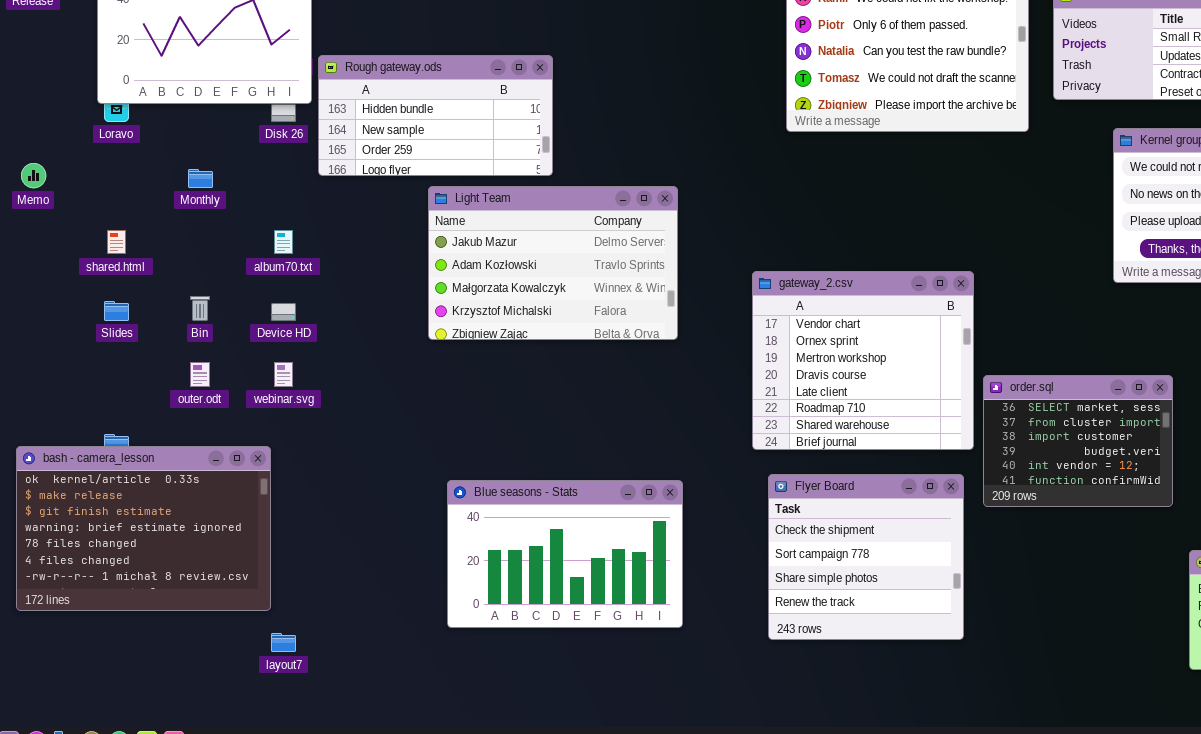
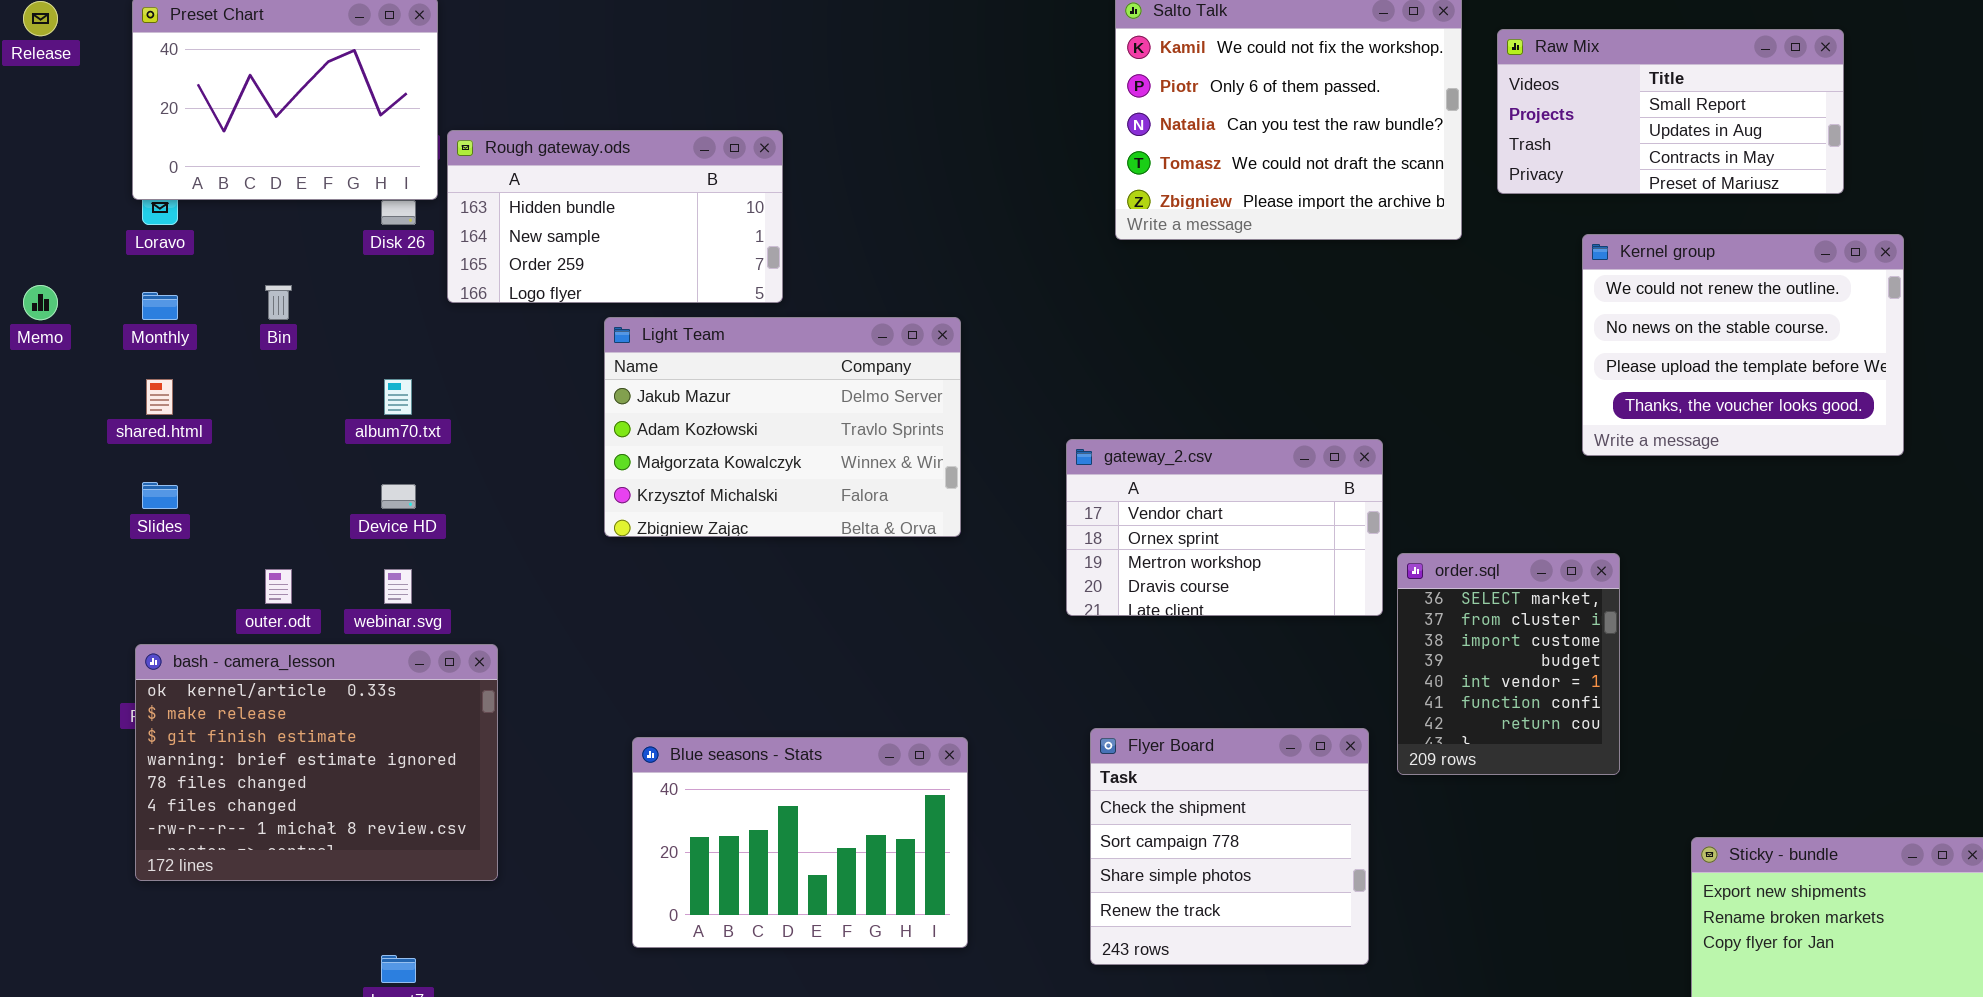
Monthly: [188,169,213,188] -> [142,292,178,320], moved
gateway_2.csv: [752,271,974,450] -> [1066,439,1383,616], resized
Bin: [190,296,210,321] -> [265,285,292,320], moved
order.sql: [983,375,1173,507] -> [1397,553,1620,775], resized
bash - camera_lesson: [16,446,271,611] -> [135,644,498,881], moved

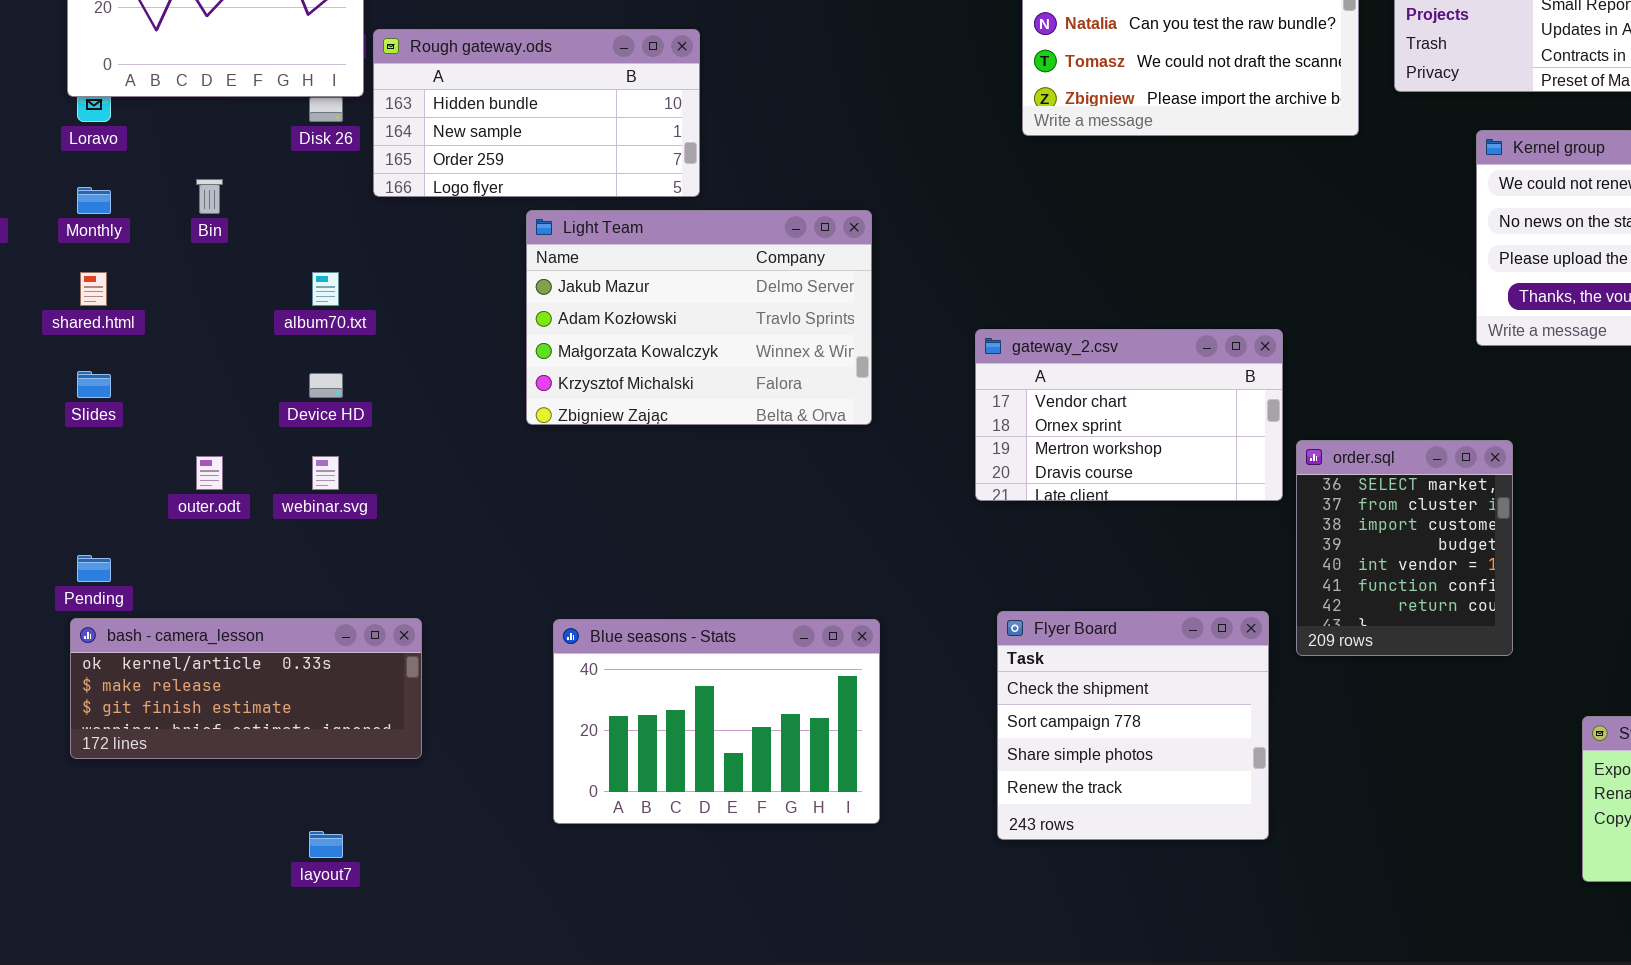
bash - camera_lesson: [135,644,498,881] -> [70,618,422,759], resized

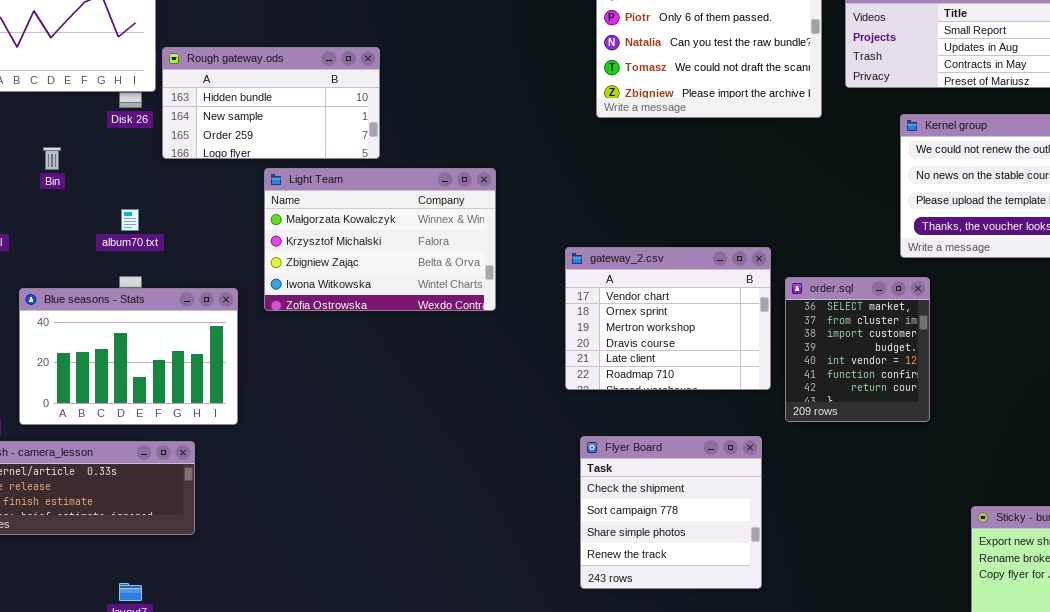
Light Team: [526,210,872,425] -> [264,168,496,311], scrolled down 2 rows
gateway_2.csv: [975,329,1283,501] -> [565,247,771,390], resized
order.sql: [1296,440,1513,656] -> [785,277,930,422], moved
Blue seasons - Stats: [553,619,880,824] -> [19,288,238,425], moved

